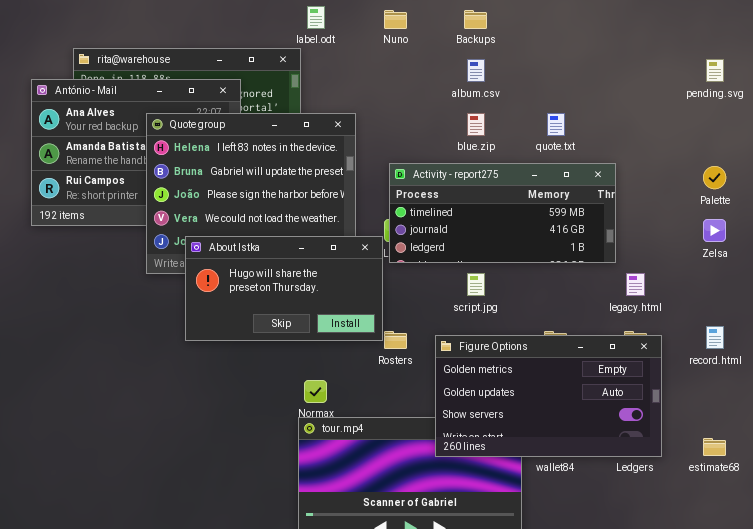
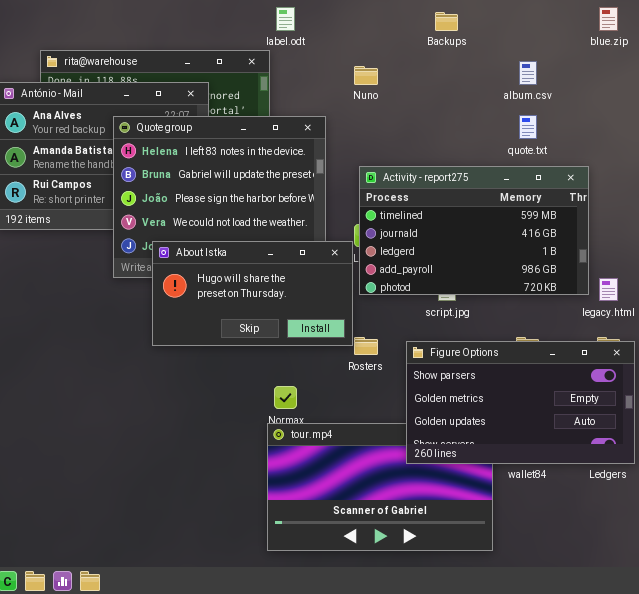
Nuno: [384,10,407,29] -> [354,66,378,85], moved
album.csv: [467,59,485,82] -> [519,61,537,85], moved
blue.zip: [467,113,485,136] -> [599,7,618,31], moved
Activity - report275: [389,163,616,263] -> [359,166,589,295], resized
Figure Options: [435,335,662,457] -> [406,341,635,464], scrolled up 1 row

